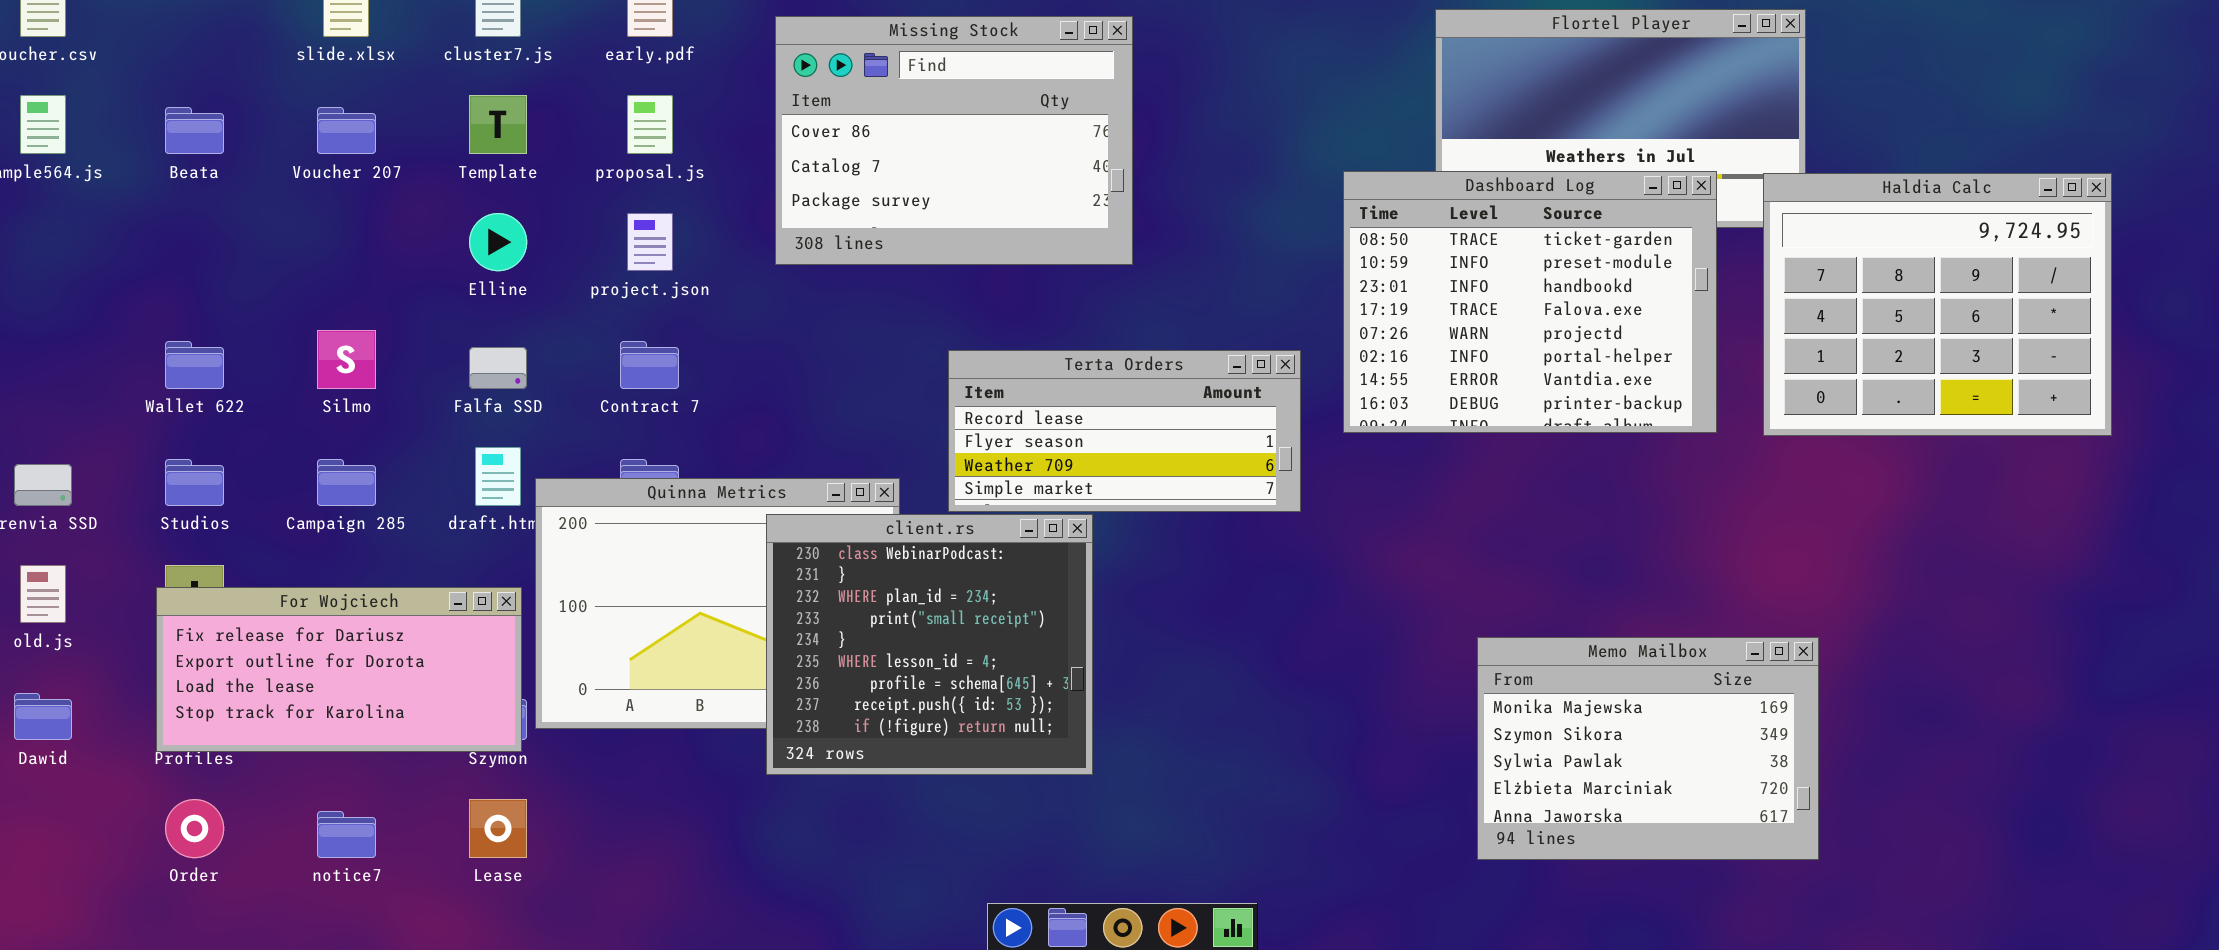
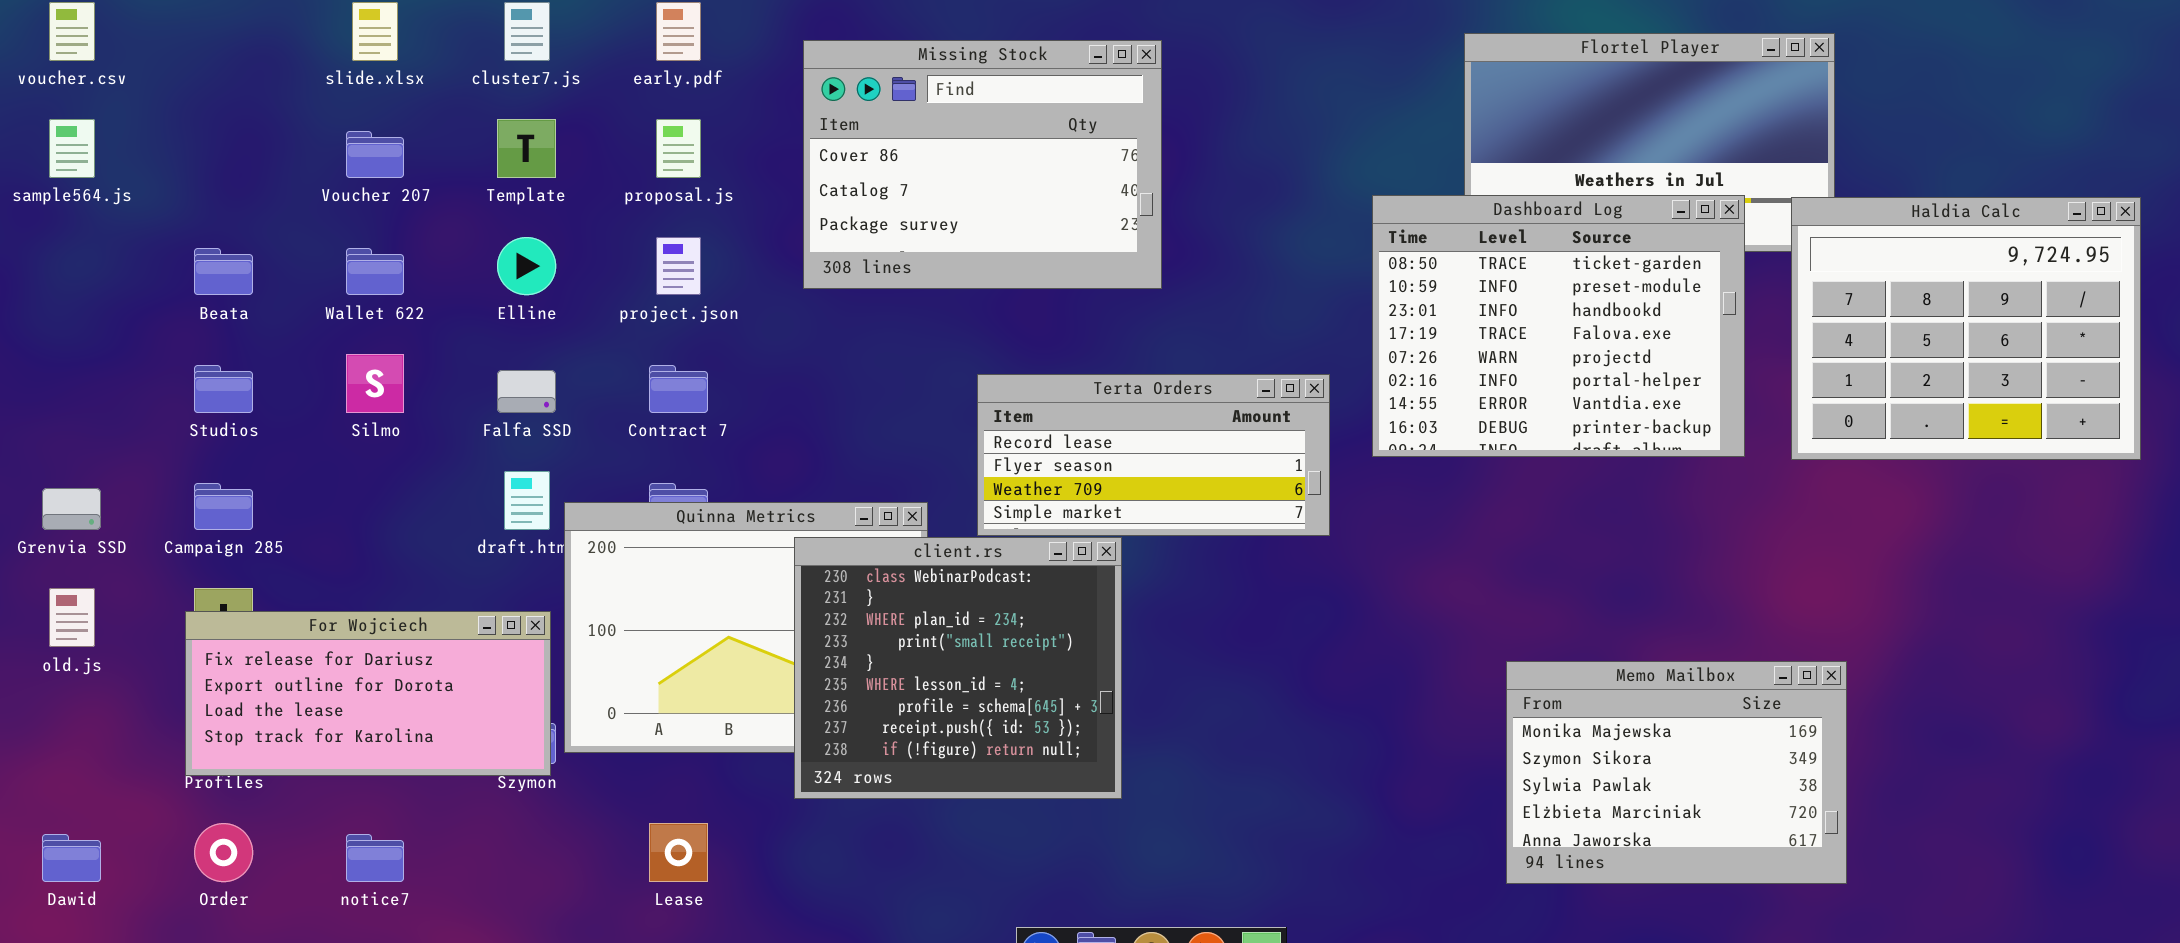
Beata: [165,107,224,154] -> [194,248,253,295], moved
Wallet 622: [165,341,224,389] -> [346,248,404,295], moved
Studios: [165,459,224,506] -> [194,365,253,413], moved
Campaign 285: [317,459,376,506] -> [194,483,253,530], moved
Dawid: [14,693,72,740] -> [42,834,101,882], moved
Lease: [469,799,527,858] -> [649,823,708,882], moved

